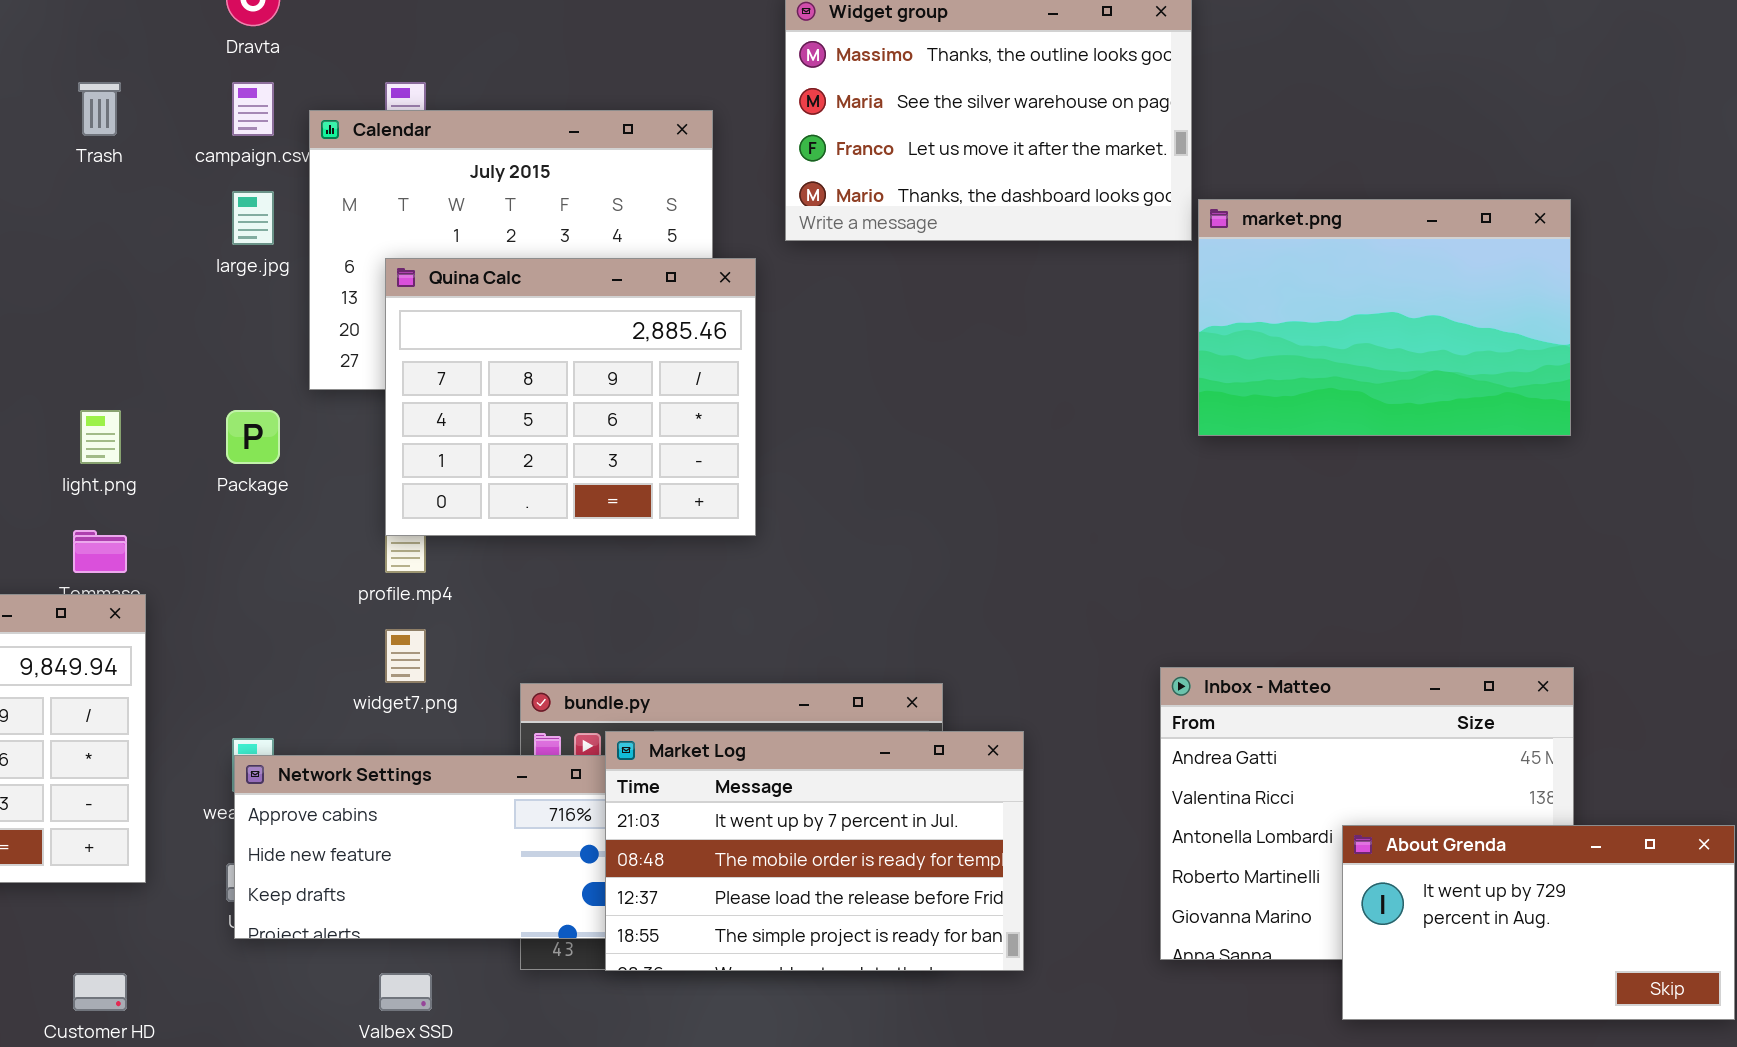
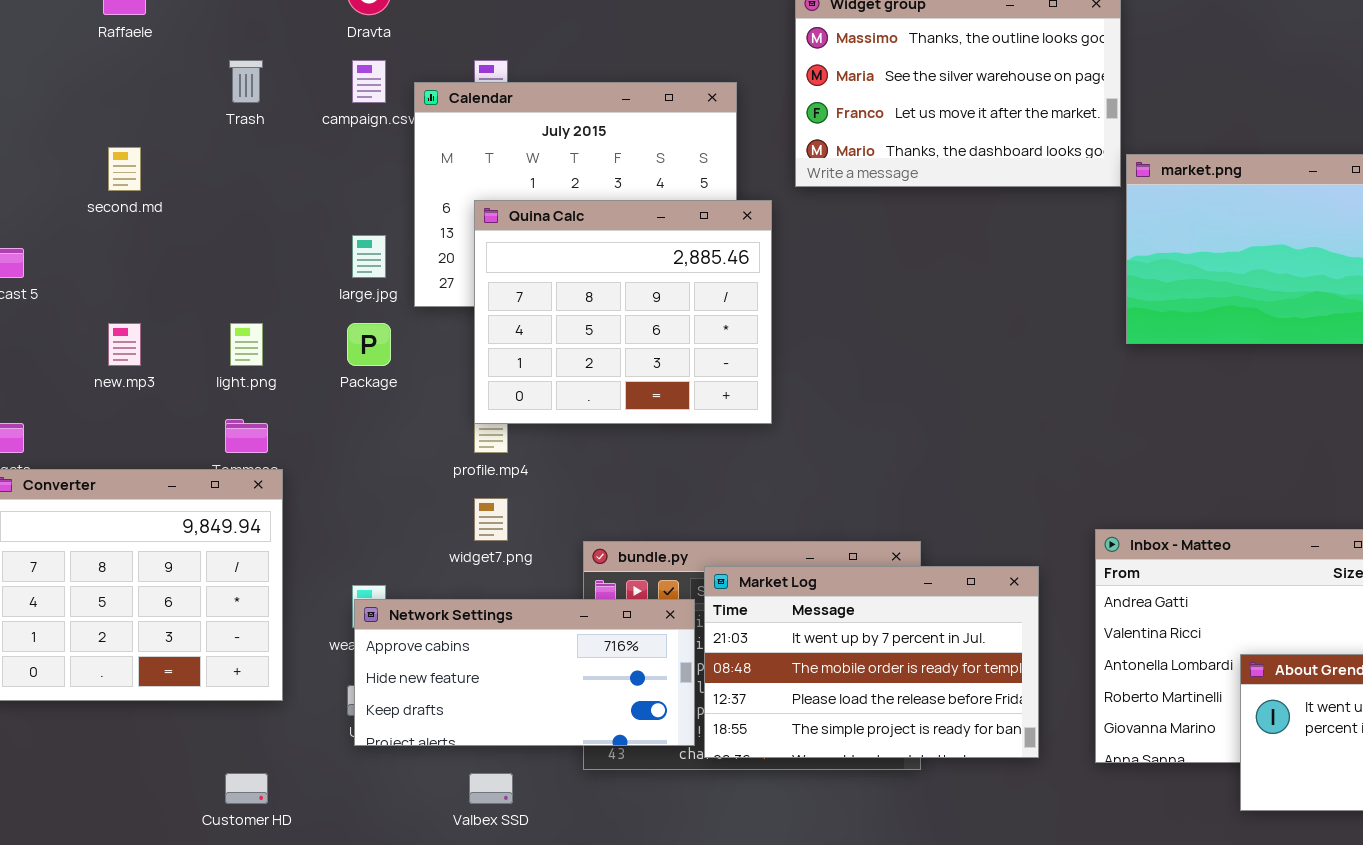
large.jpg: [232,191,274,245] -> [352,235,386,278], moved
Market Log: [605,731,1024,971] -> [704,566,1039,758], moved

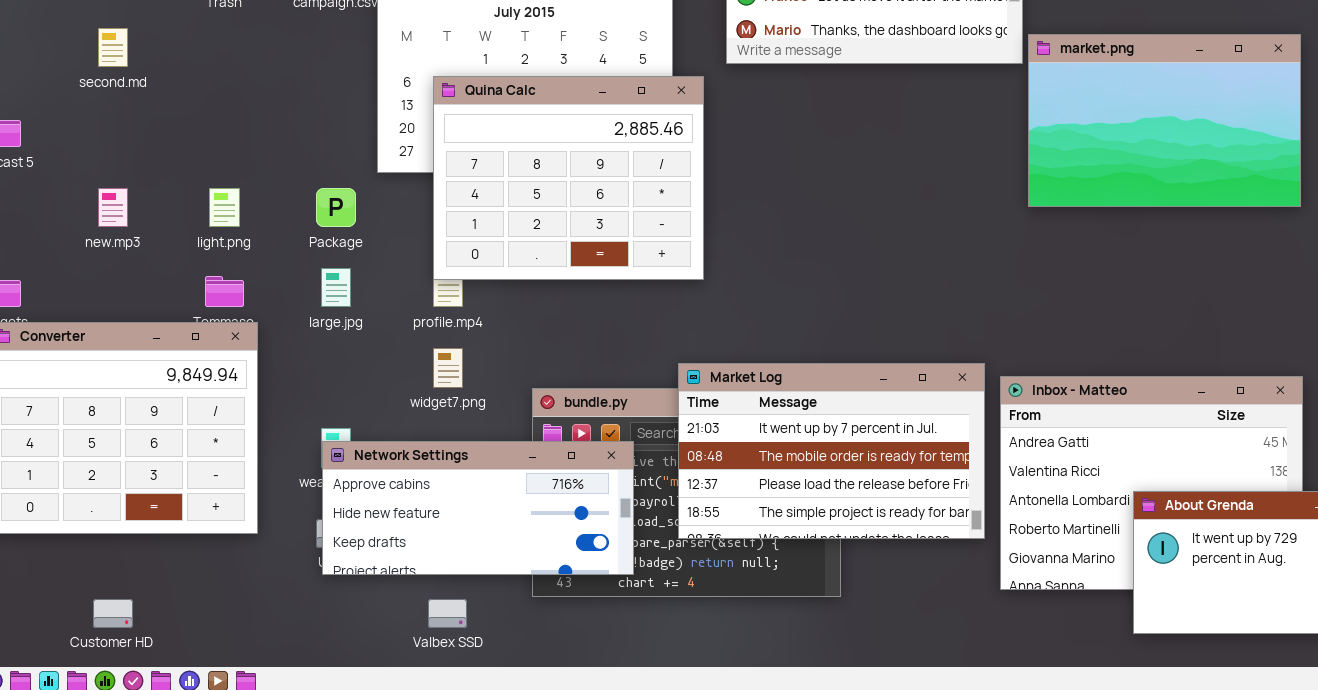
large.jpg: [352,235,386,278] -> [321,268,351,307], moved
Market Log: [704,566,1039,758] -> [678,363,985,539], moved
Customer HD: [225,773,268,804] -> [93,599,133,628], moved

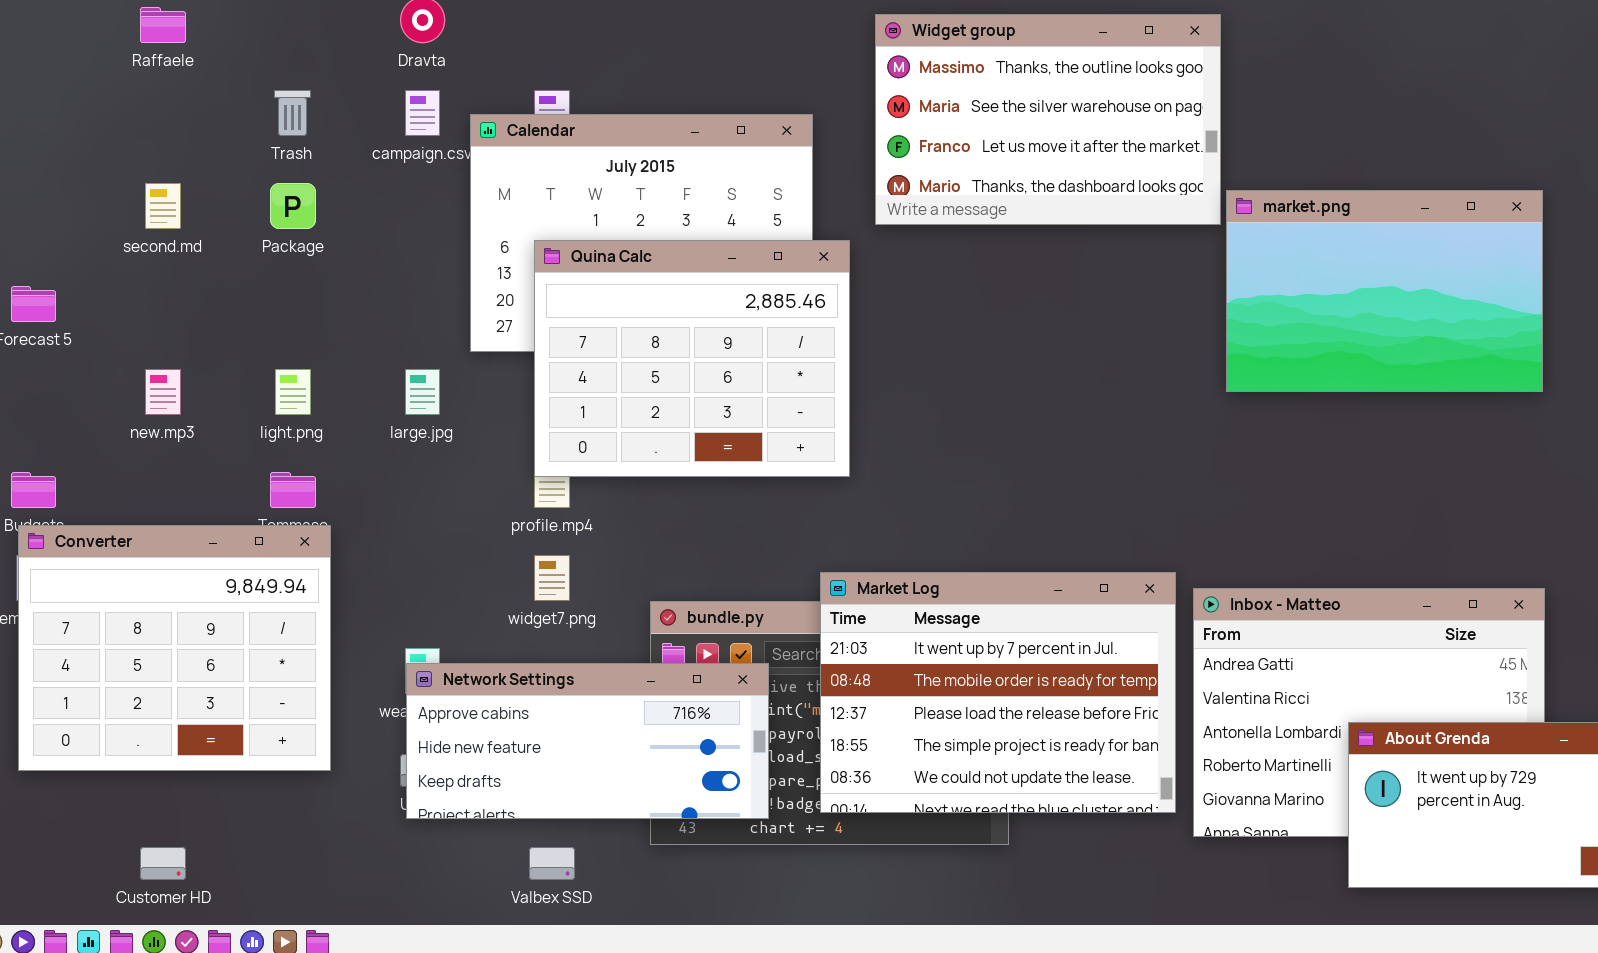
Package: [316,188,356,227] -> [270,183,316,229], moved
large.jpg: [321,268,351,307] -> [405,369,440,415], moved
Market Log: [678,363,985,539] -> [820,572,1176,813], resized

